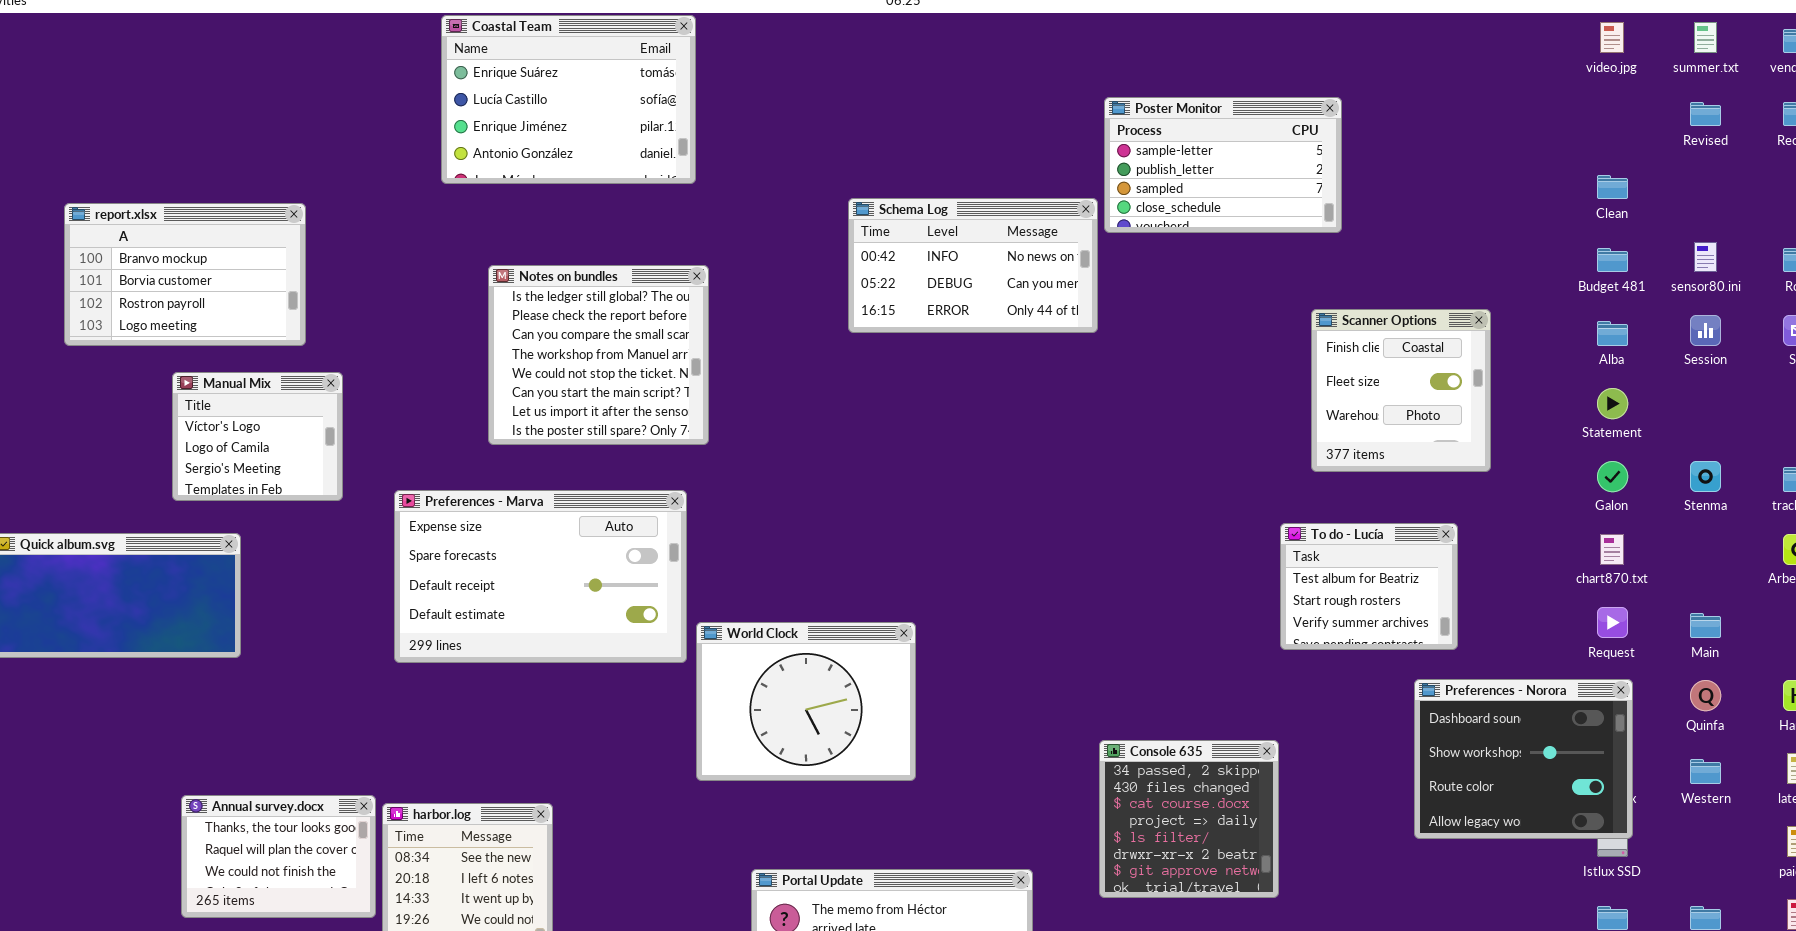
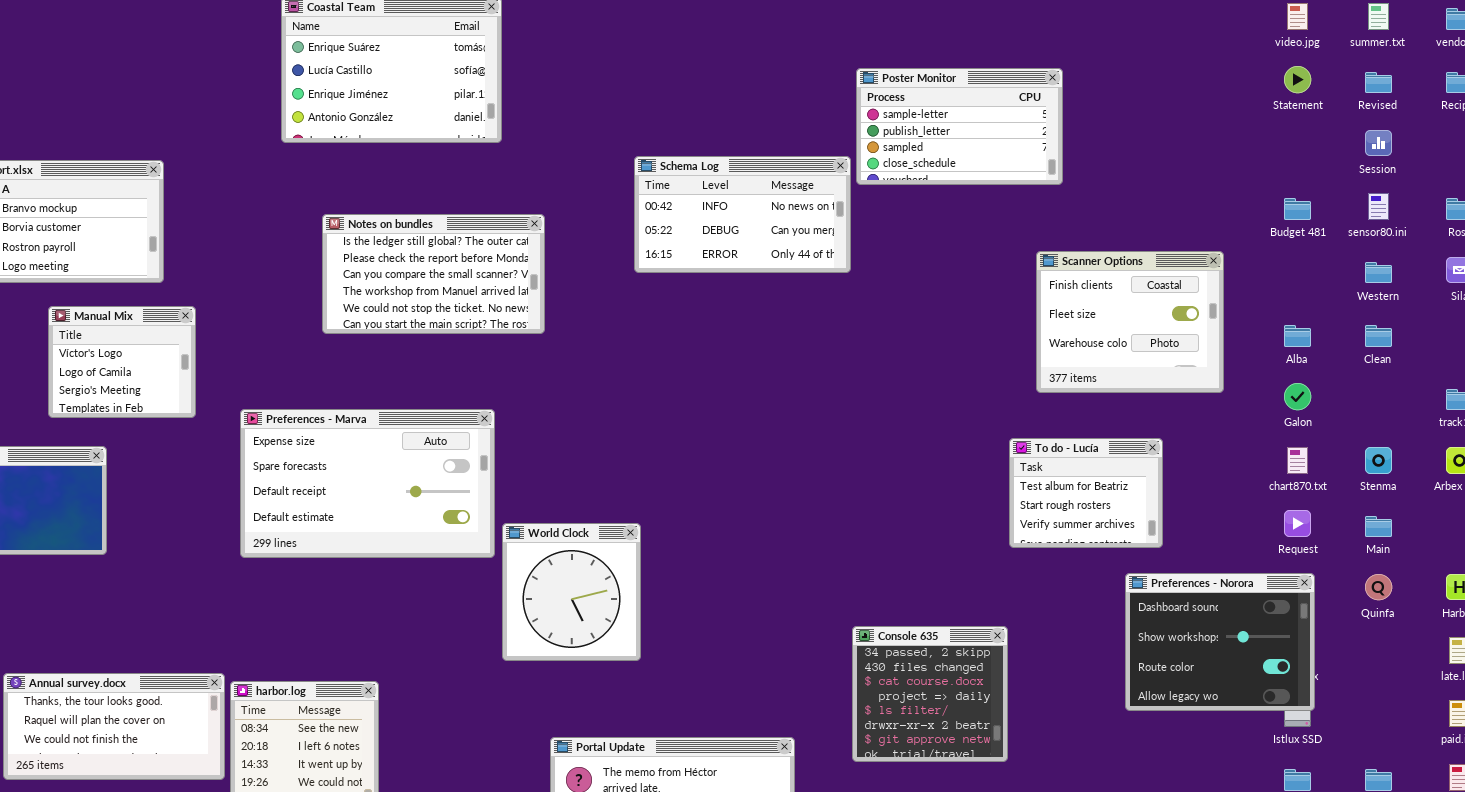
Clean: [1597,175,1628,199] -> [1365,325,1392,347], moved
Notes on bundles: [488,265,709,445] -> [322,214,545,334], resized
Scanner Options: [1311,309,1491,472] -> [1036,251,1224,393], resized
Session: [1690,315,1721,346] -> [1365,130,1392,156], moved
Alba: [1597,321,1628,346] -> [1284,325,1311,347], moved
Statement: [1597,388,1628,419] -> [1284,66,1311,93], moved
Stenma: [1690,461,1721,492] -> [1365,447,1392,474], moved
World Clock: [696,622,916,781] -> [502,523,641,661], resized
Western: [1690,759,1721,784] -> [1365,262,1392,283], moved
Annual survey.docx: [181,795,376,918] -> [3,673,225,780], resized

